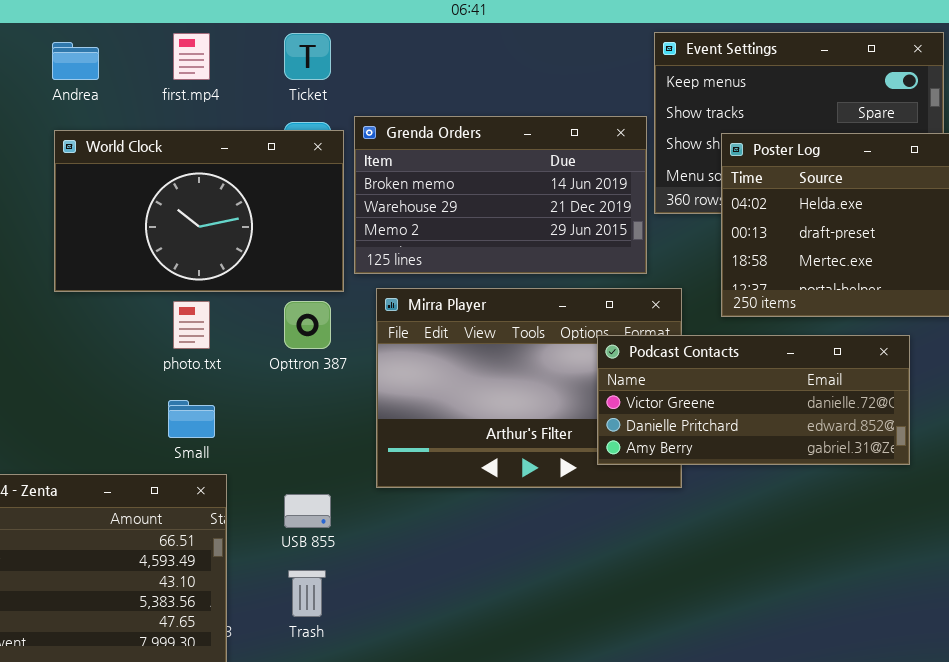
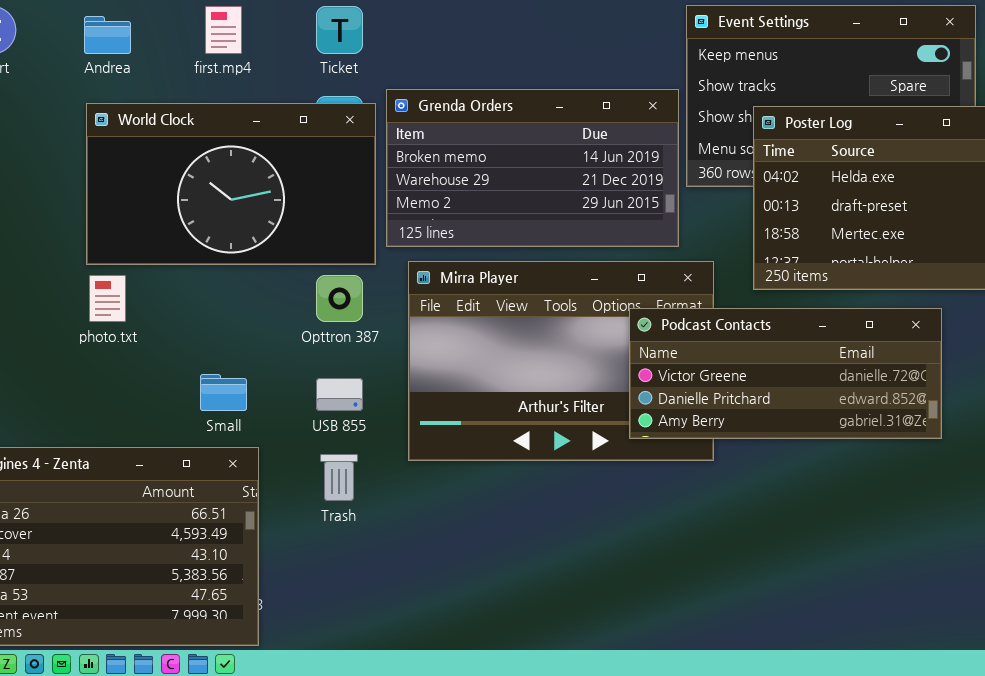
photo.txt: [173,301,210,349] -> [89,275,126,322], moved
USB 855: [284,494,331,528] -> [316,378,363,411], moved
Trash: [288,570,326,617] -> [320,454,358,501], moved

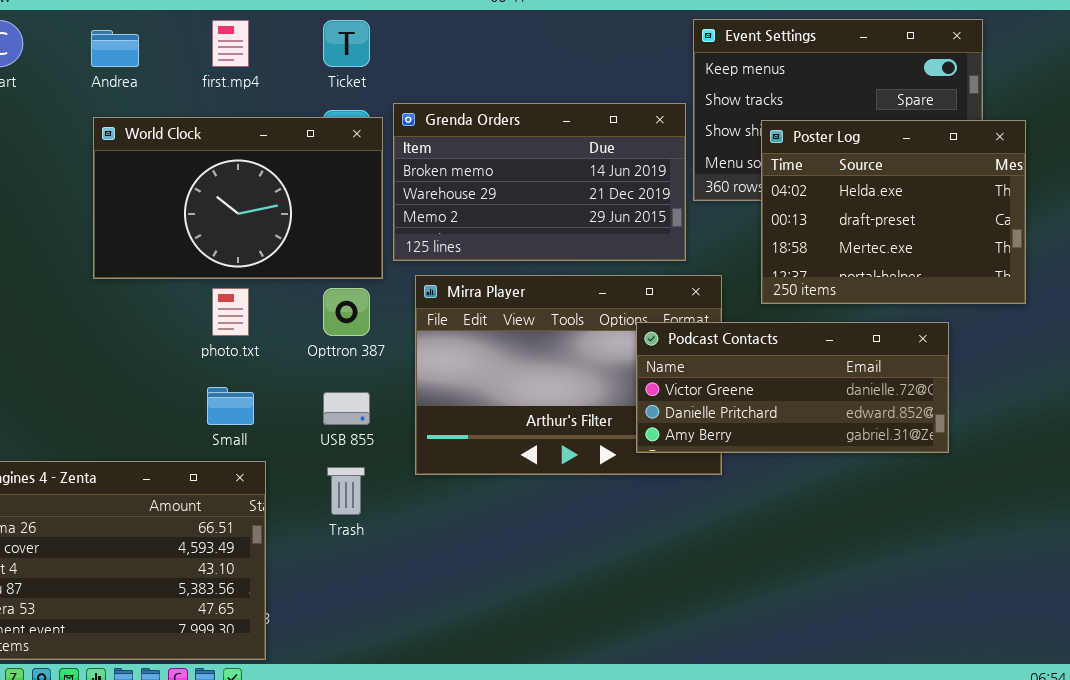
photo.txt: [89,275,126,322] -> [212,288,249,336], moved

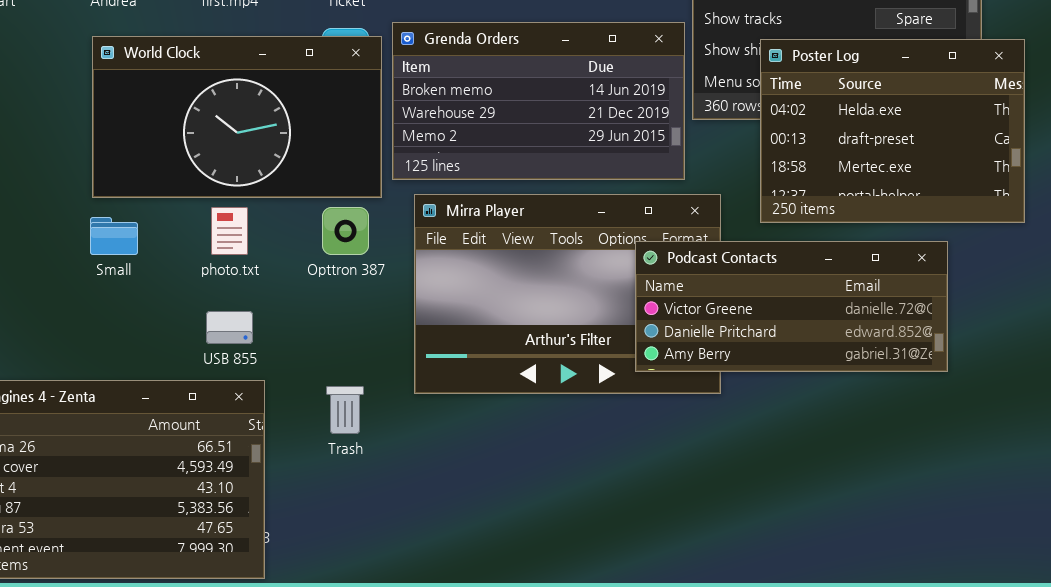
Small: [207,387,254,425] -> [90,217,138,255], moved
USB 855: [323,392,370,425] -> [206,311,253,344], moved

